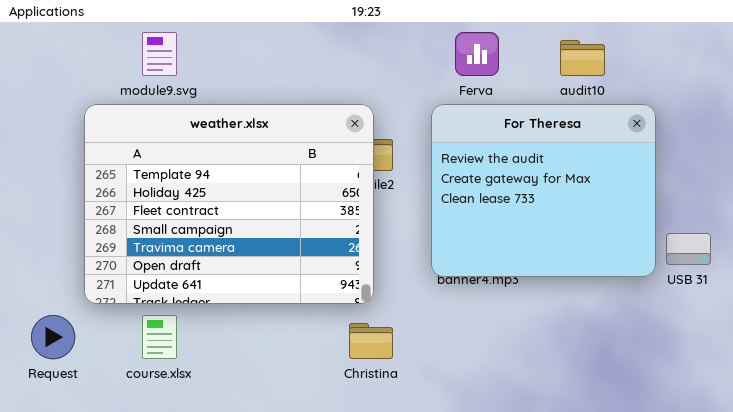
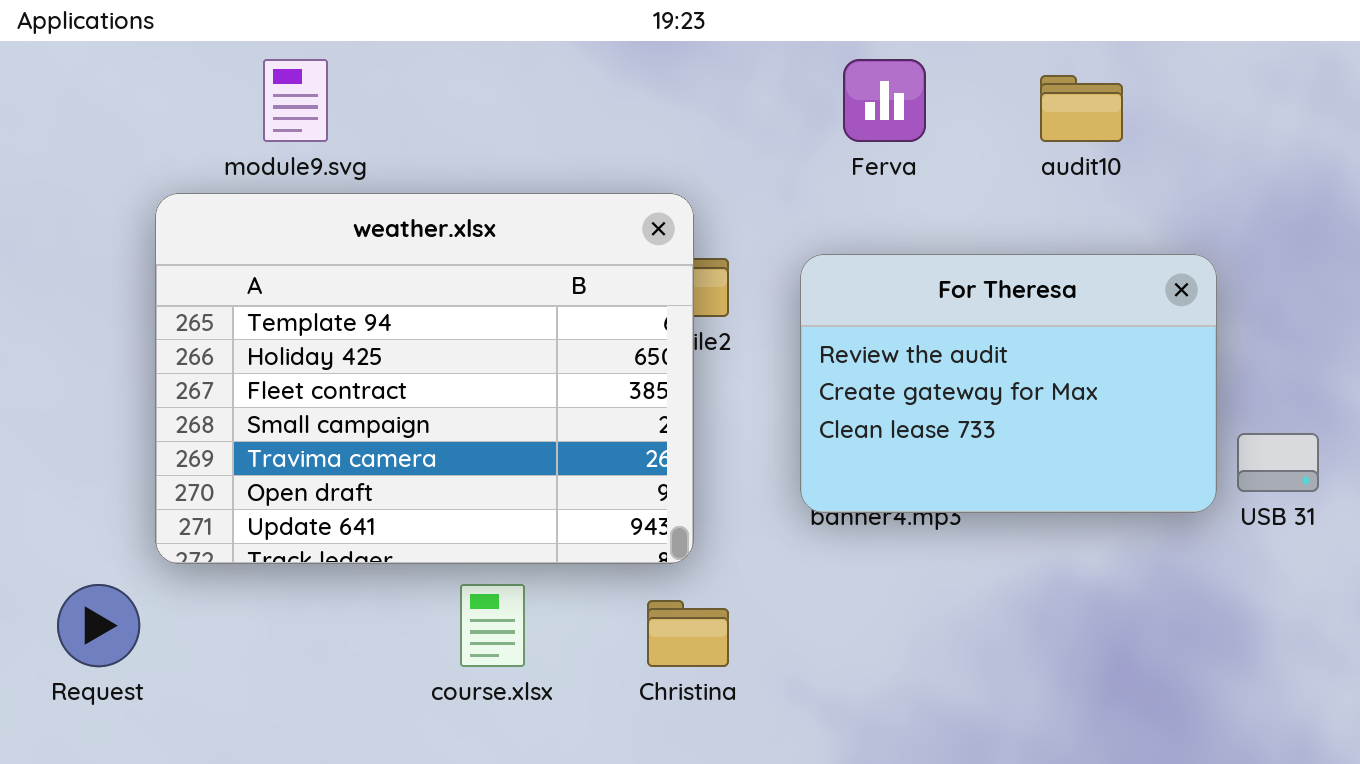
For Theresa: [431,104,656,277] -> [800,254,1217,513], resized
course.xlsx: [142,315,177,359] -> [460,584,525,667], moved

